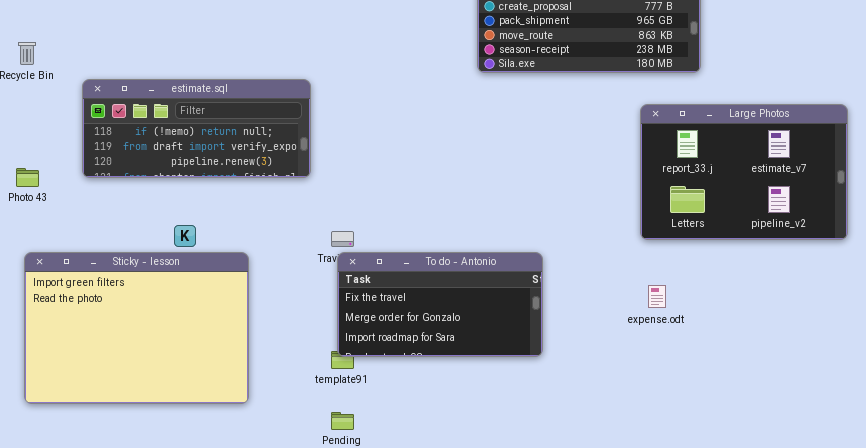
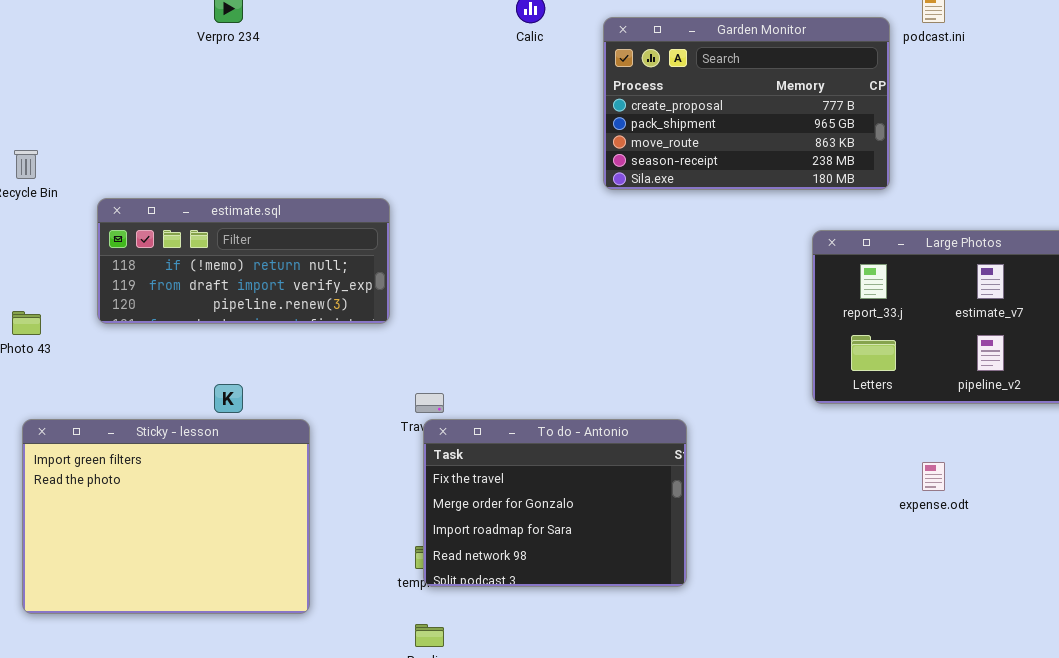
To do - Antonio: [337,252,543,357] -> [423,419,687,587], resized
expense.odt: [648,285,666,308] -> [922,462,945,491], moved

